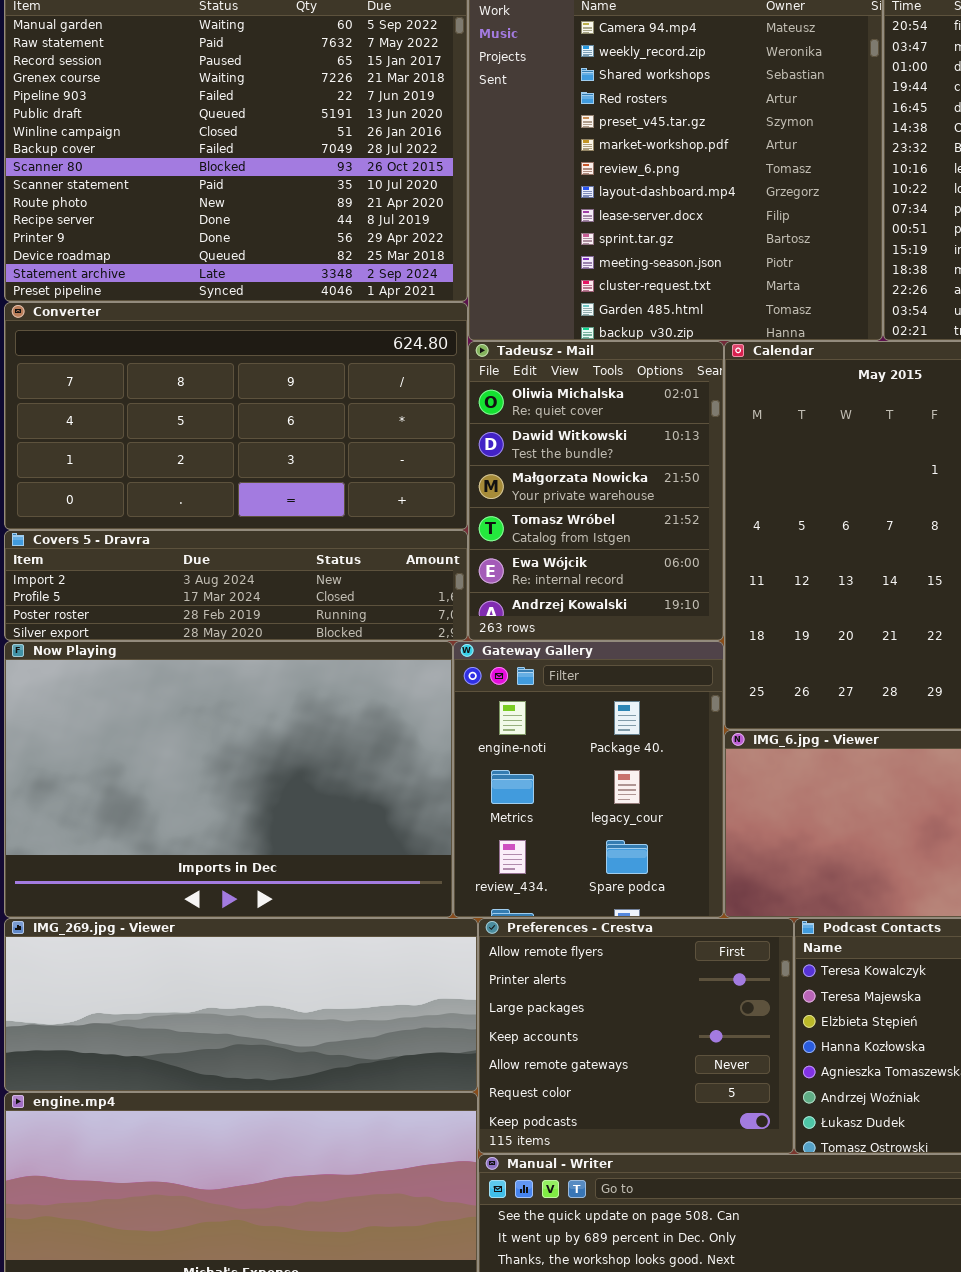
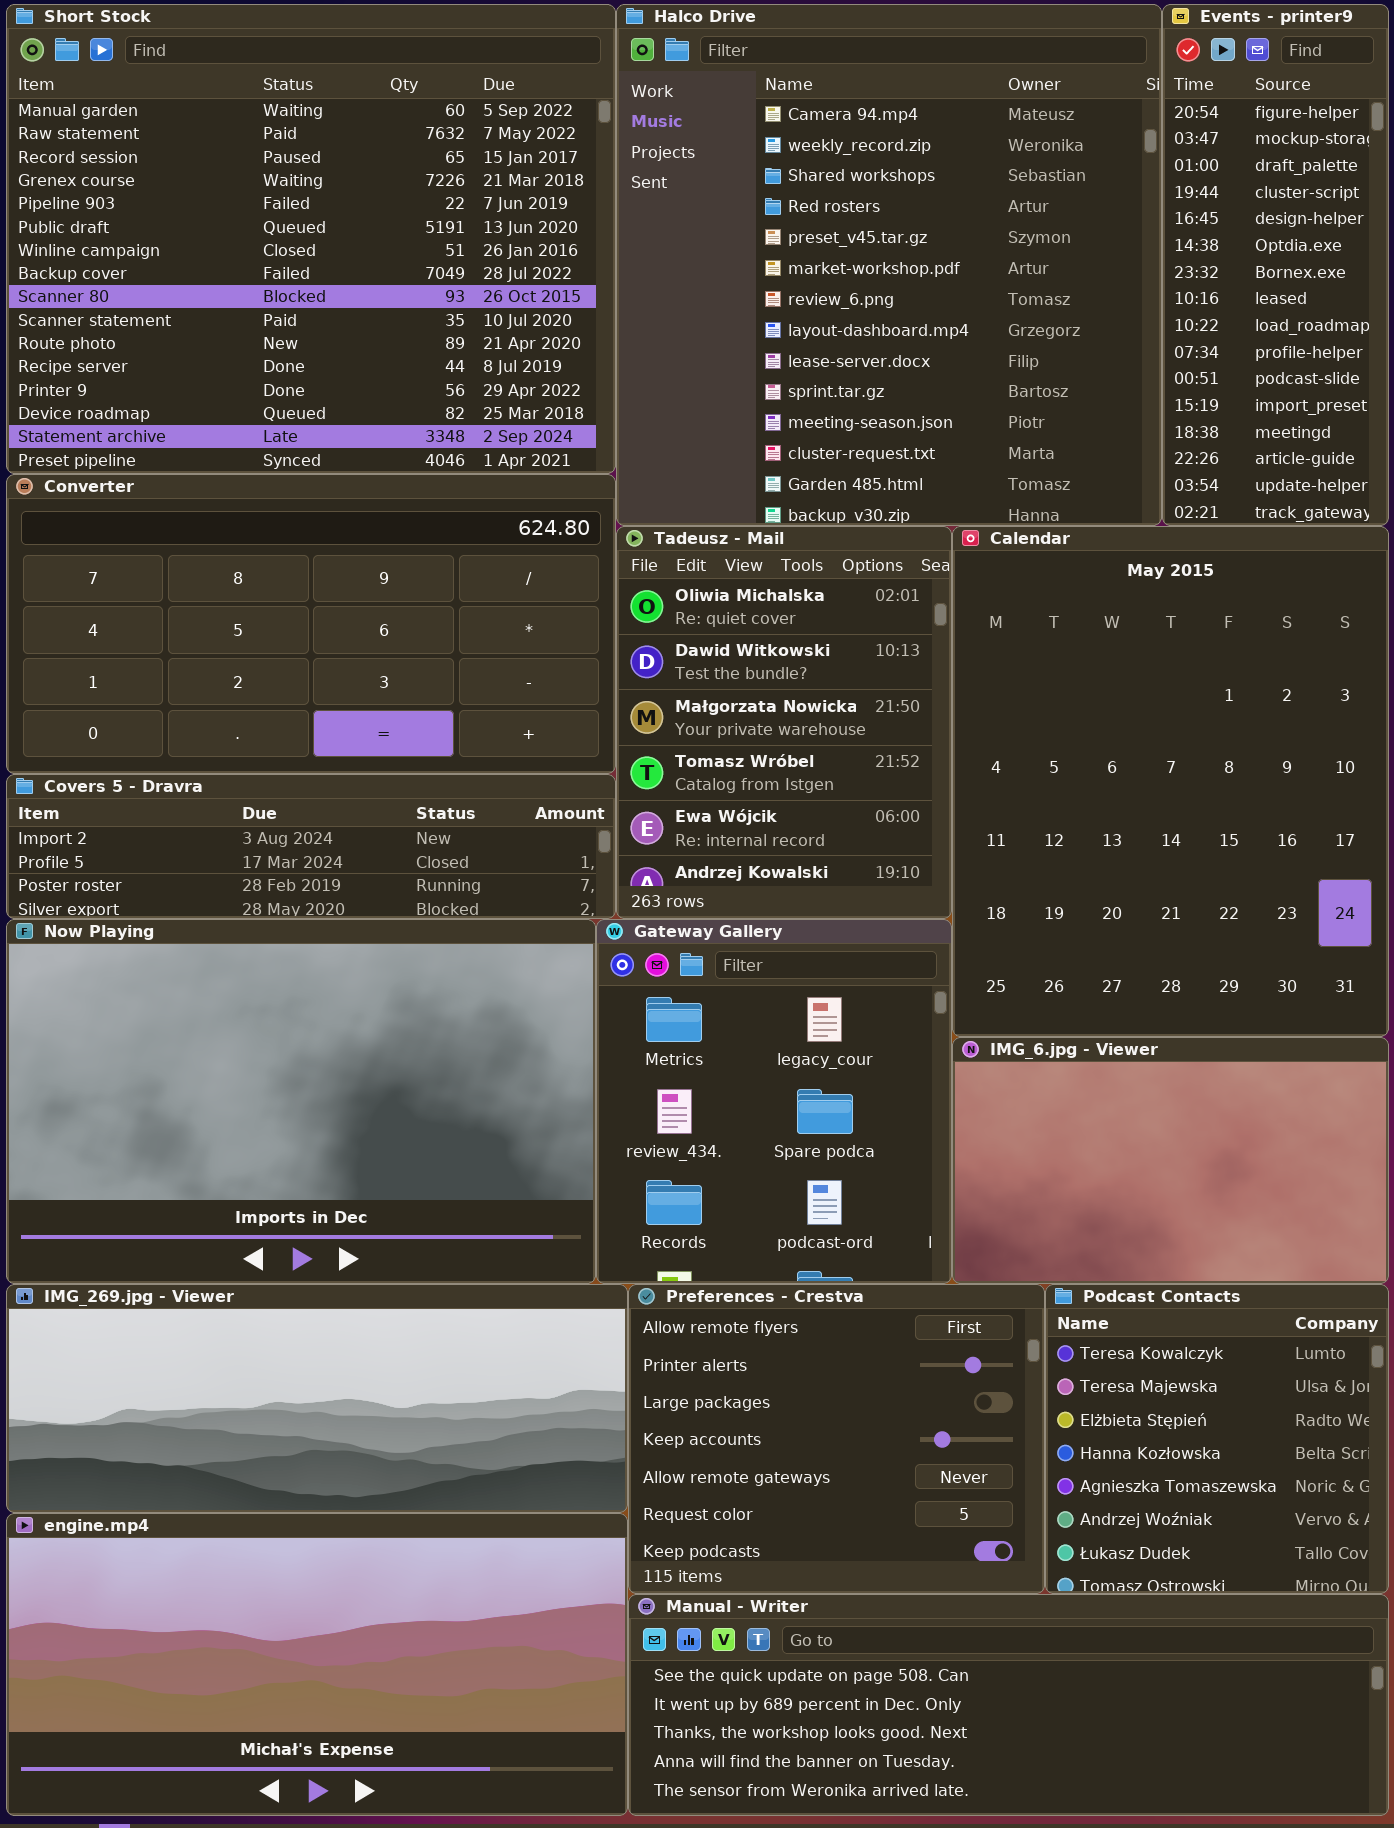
Gateway Gallery: [453,641,724,918] -> [596,919,952,1284], scrolled down 1 row

